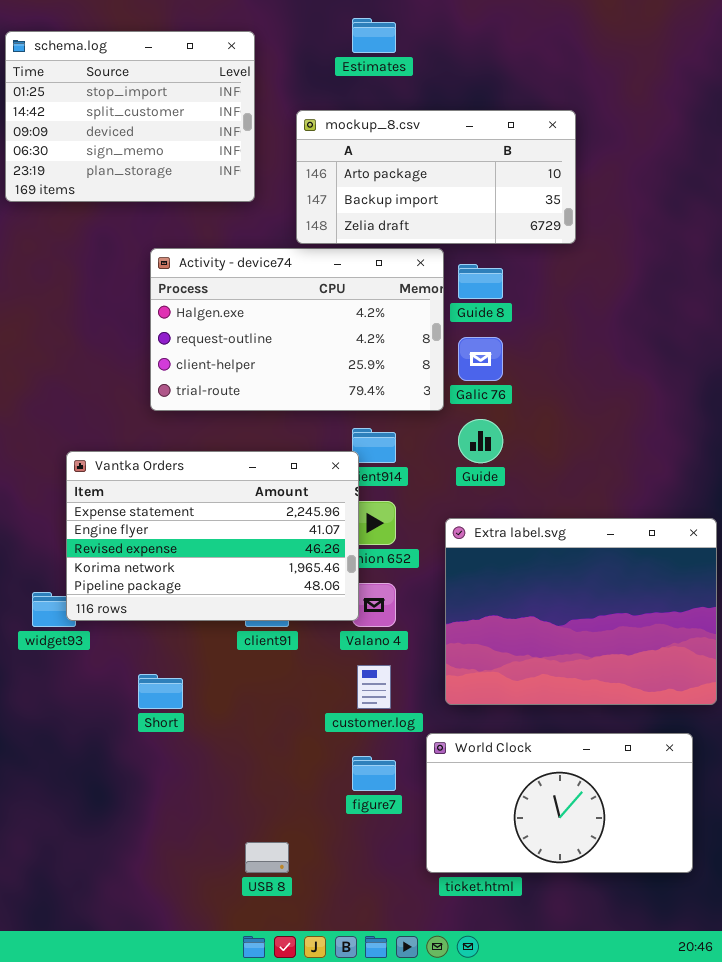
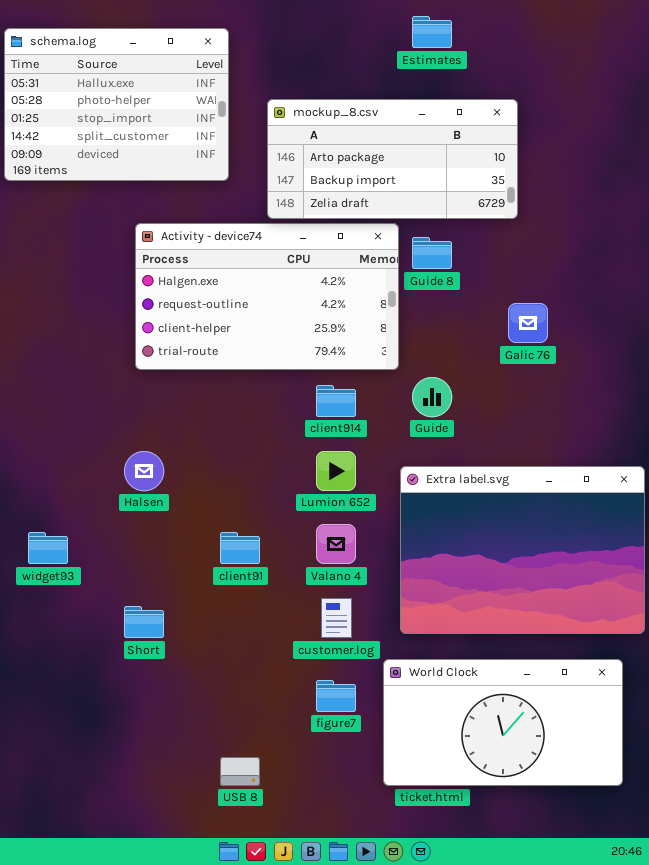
Estimates: [352,18,396,53] -> [412,16,452,48], moved
schema.log: [5,31,255,202] -> [4,28,229,181], scrolled up 2 rows
Galic 76: [458,337,503,381] -> [508,303,548,343], moved
Vantka Orders: [66,451,359,621] -> none, closed

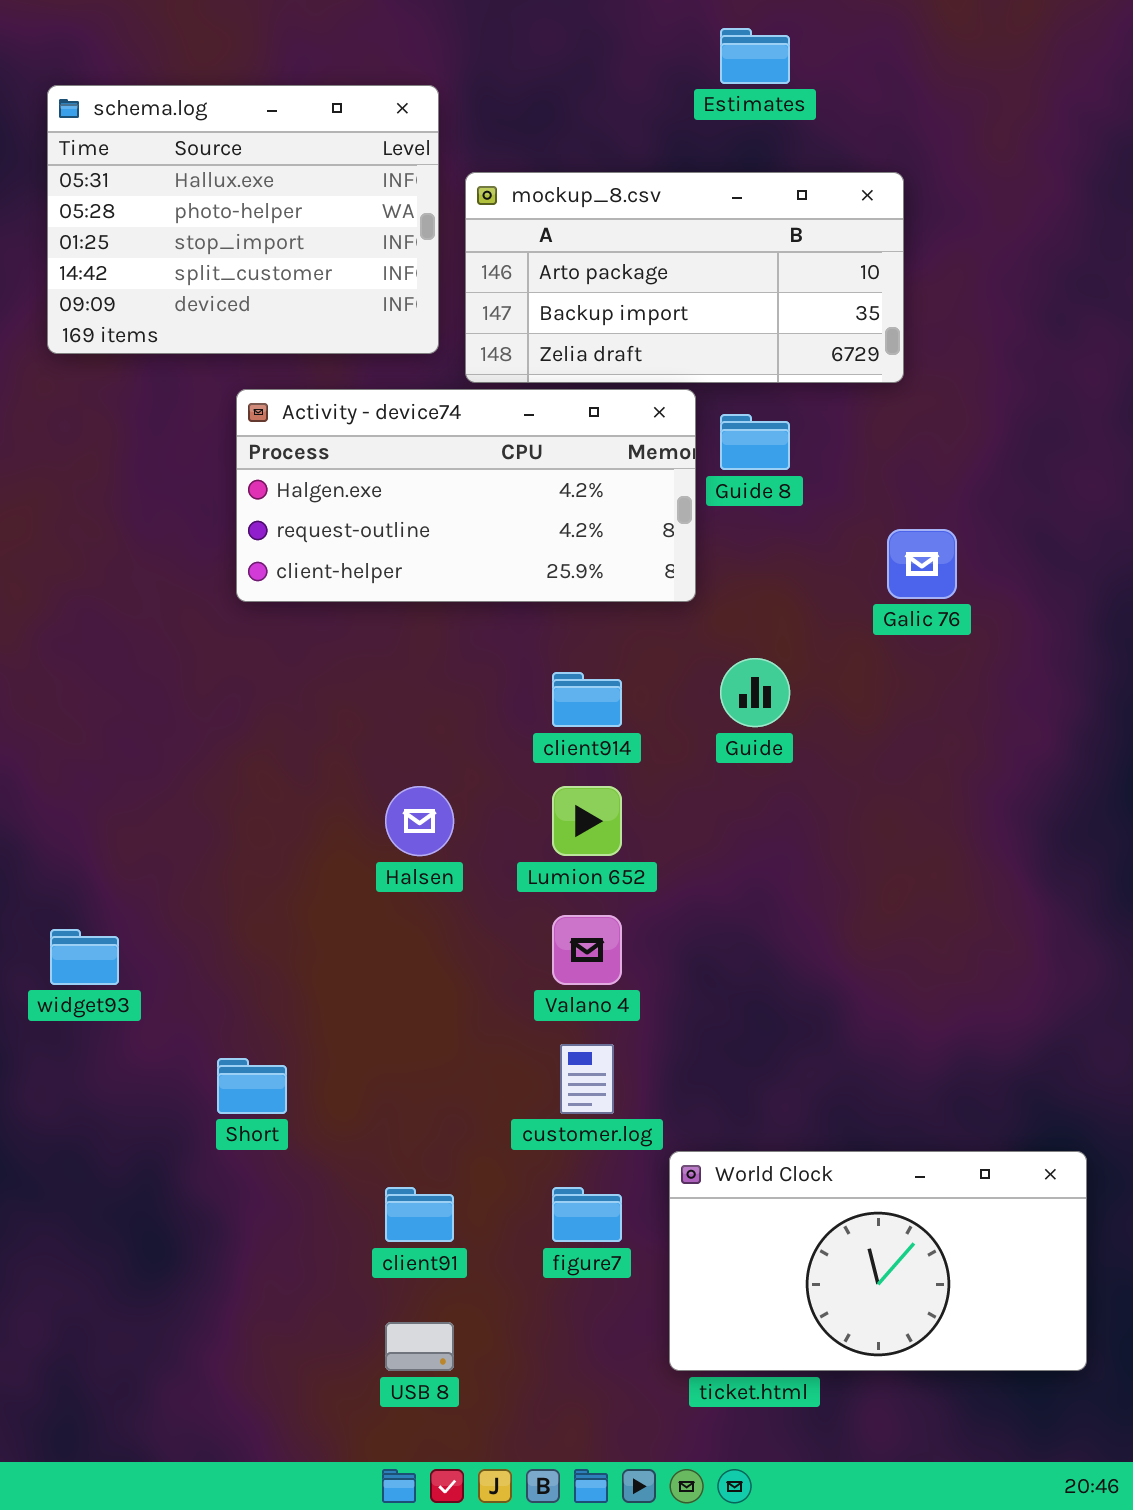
schema.log: [4,28,229,181] -> [47,85,439,354], moved
Activity - device74: [135,223,399,370] -> [236,389,696,602], resized
Halsen: [124,451,164,491] -> [385,786,454,856], moved
Extra label.svg: [400,466,645,634] -> none, closed
client91: [220,532,260,564] -> [385,1187,454,1242], moved

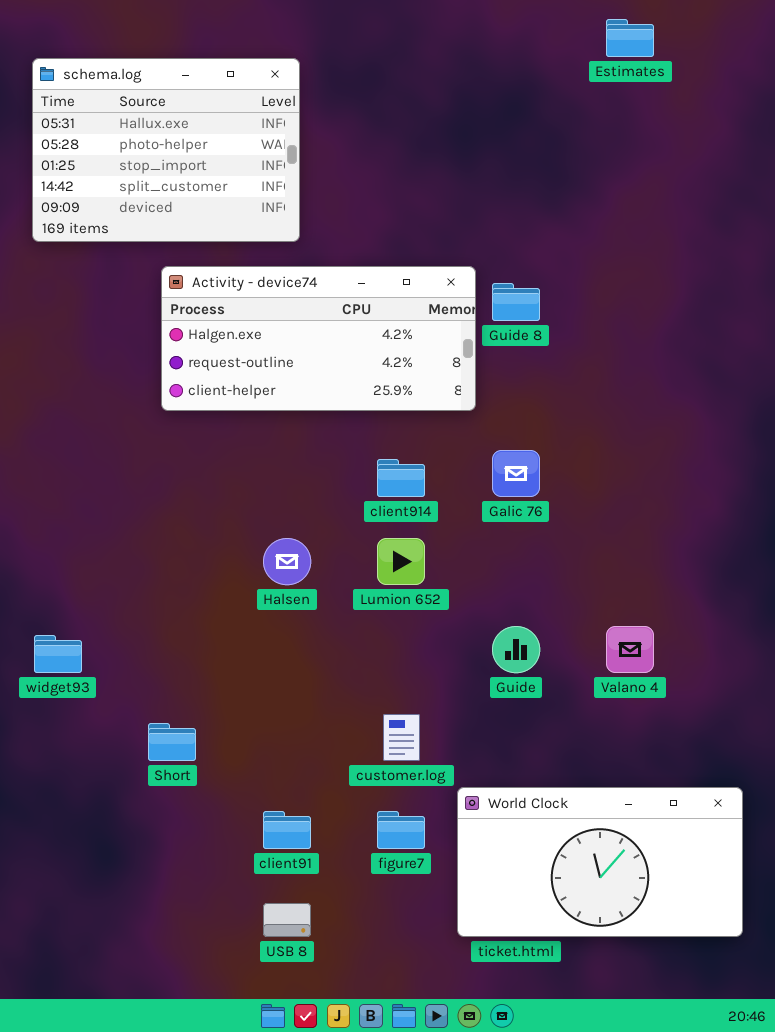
Estimates: [720,28,790,84] -> [606,19,654,57], moved
mockup_8.csv: [465,172,904,383] -> none, closed
Galic 76: [887,529,957,599] -> [492,450,540,497], moved
Guide: [720,658,790,727] -> [492,626,540,673], moved
Valano 4: [552,915,622,985] -> [606,626,654,673], moved

